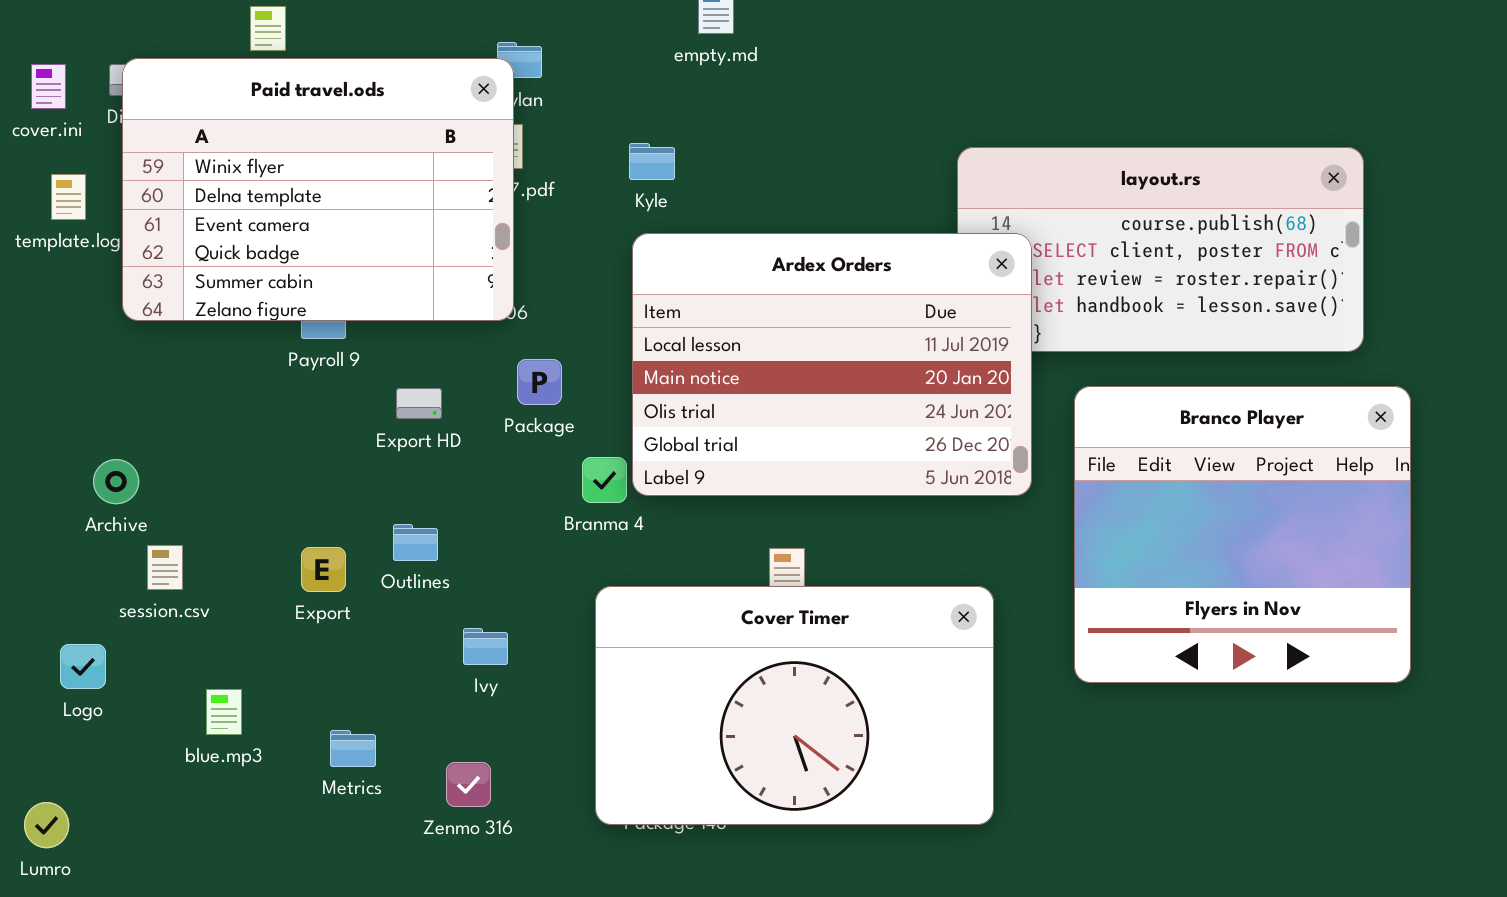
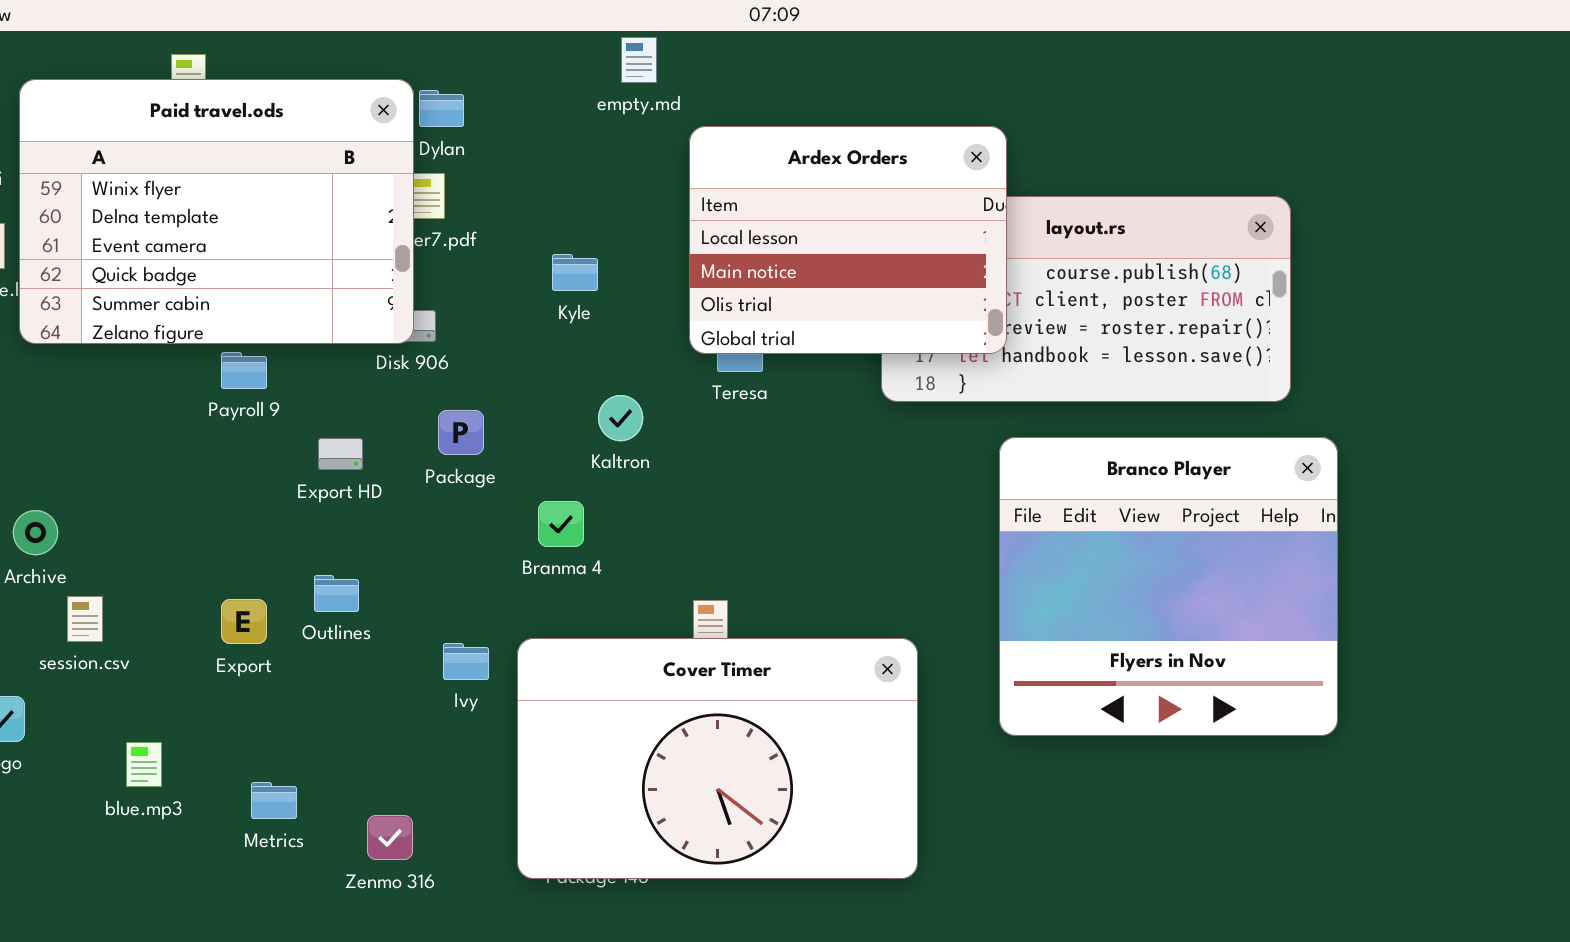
Paid travel.ods: [122,58,514,321] -> [19,79,414,344], moved
Kyle: [629,143,675,180] -> [552,254,598,291], moved
Ardex Orders: [632,233,1032,496] -> [689,126,1007,354], moved, resized
Branma 4: [582,457,627,503] -> [538,501,584,547], moved
Ivy: [463,628,508,665] -> [443,643,489,680], moved

